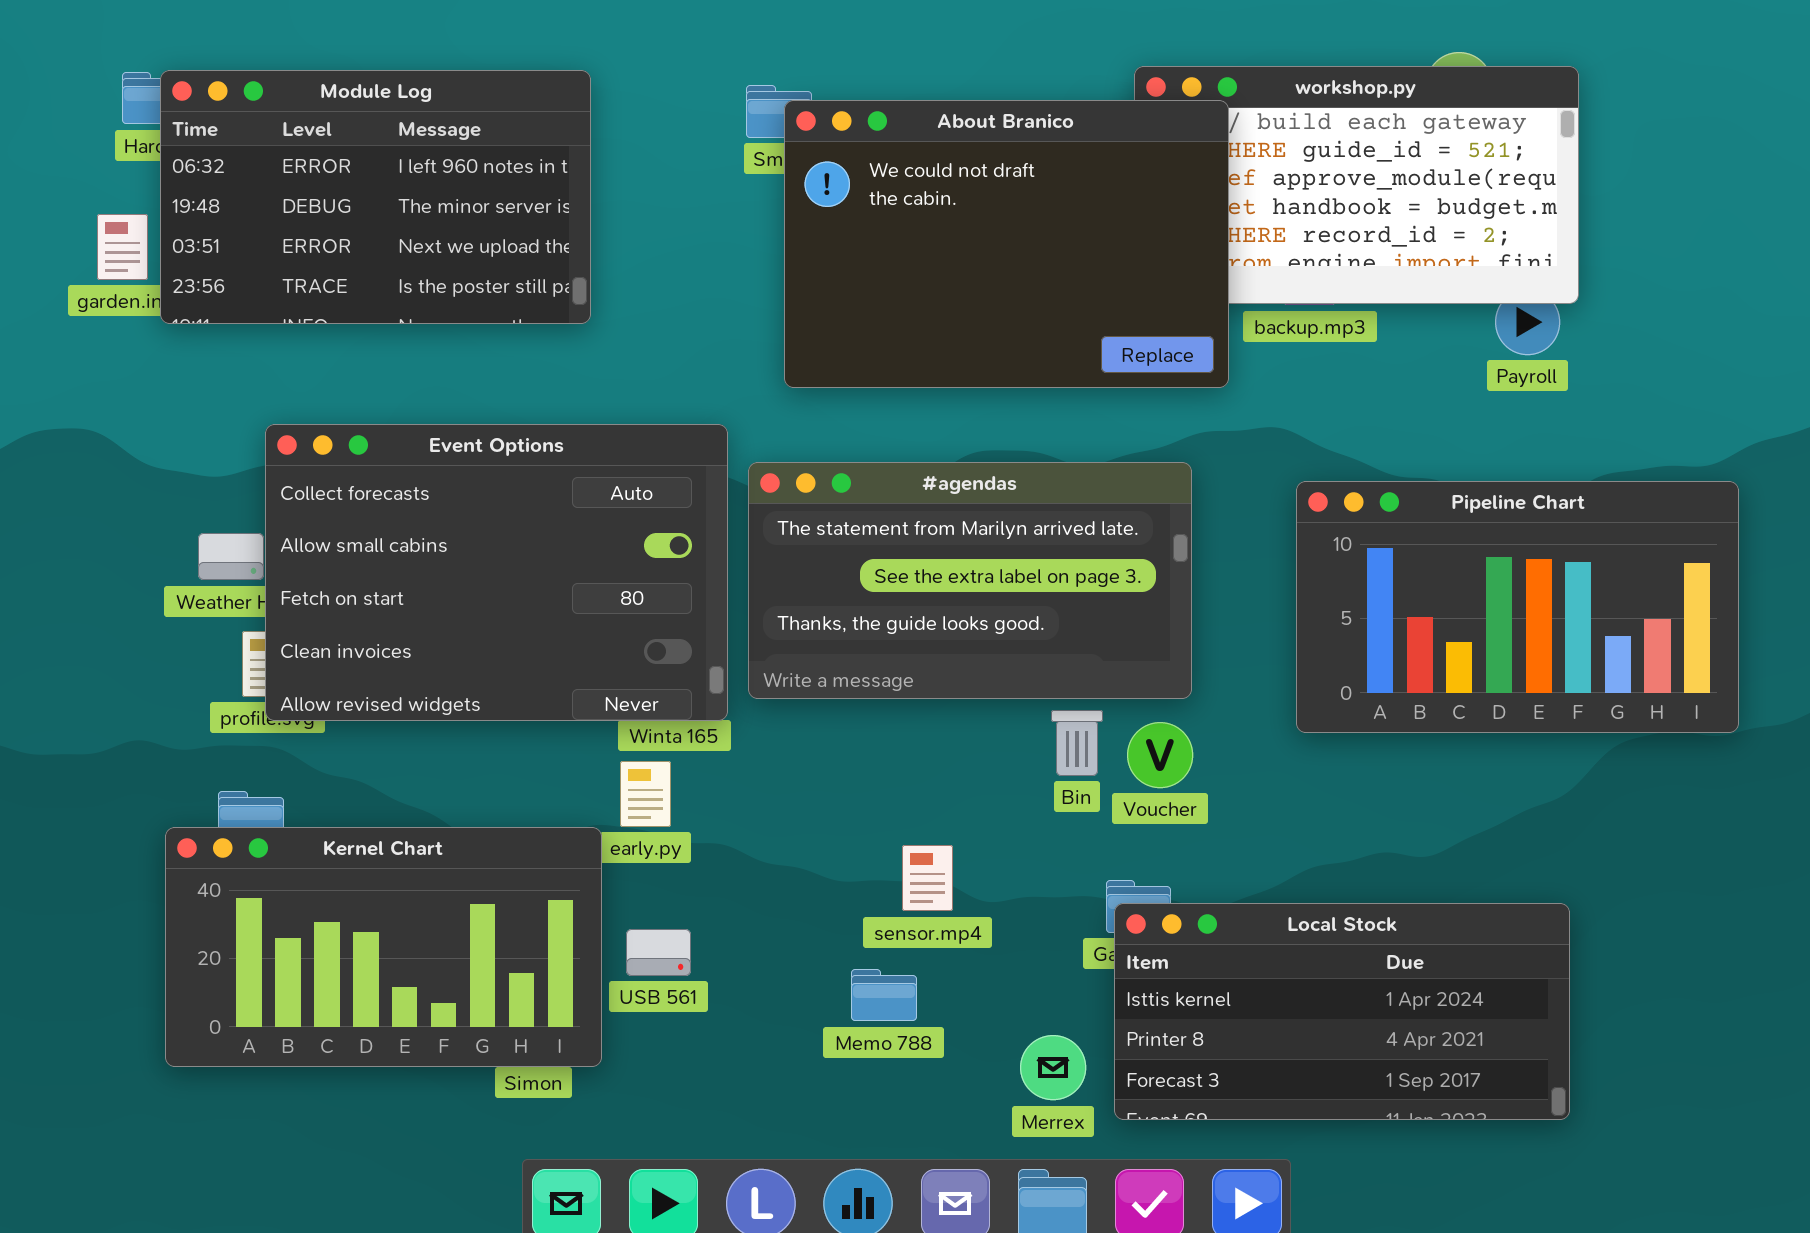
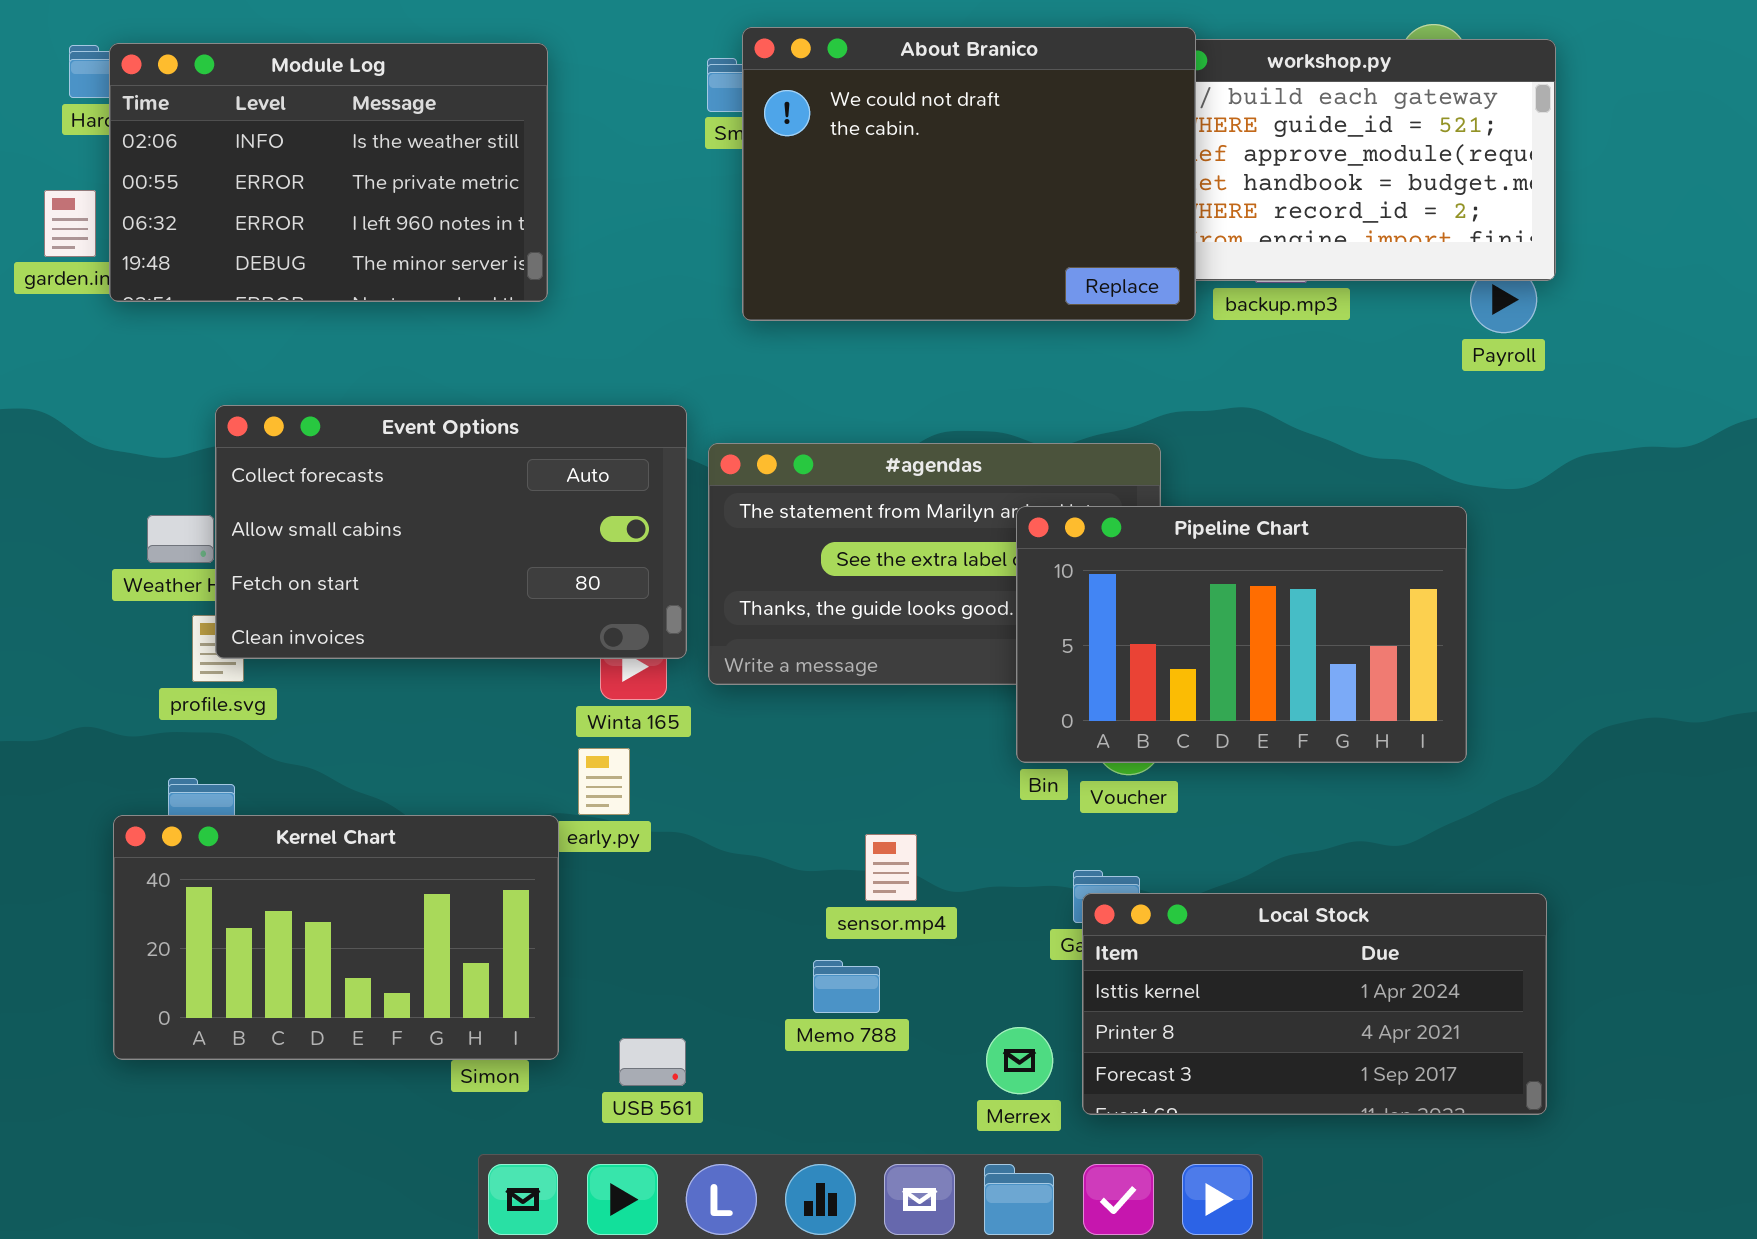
Module Log: [160,70,591,324] -> [109,43,548,302], scrolled up 2 rows
About Branico: [784,100,1229,388] -> [742,27,1196,321], moved
Event Options: [265,424,728,721] -> [215,405,687,659], resized
Pipeline Chart: [1296,481,1739,733] -> [1016,506,1467,763], moved
USB 561: [626,929,691,976] -> [619,1038,686,1086], moved

